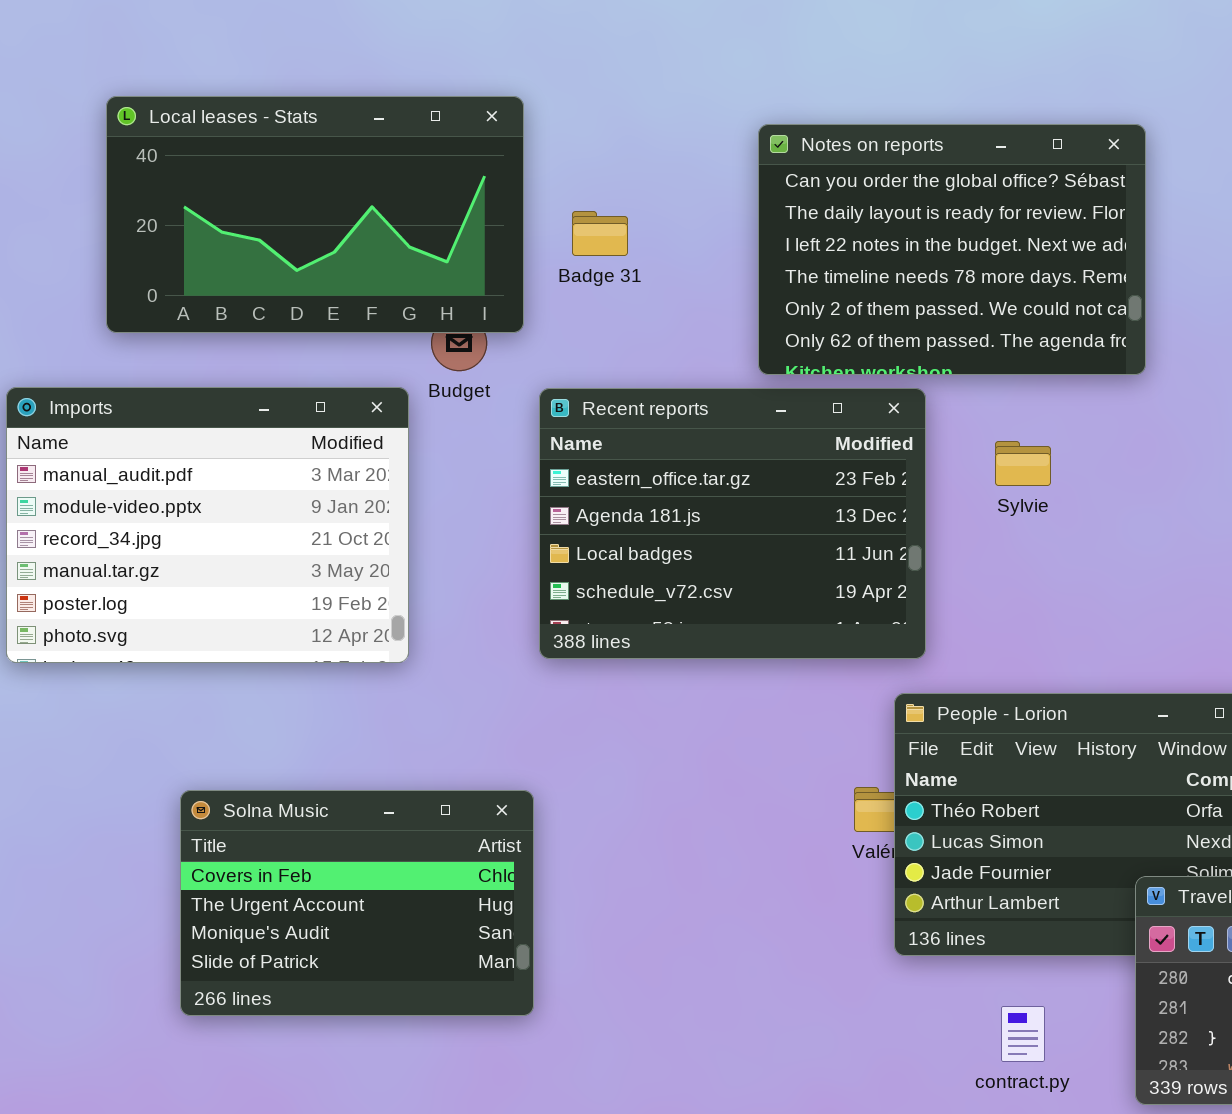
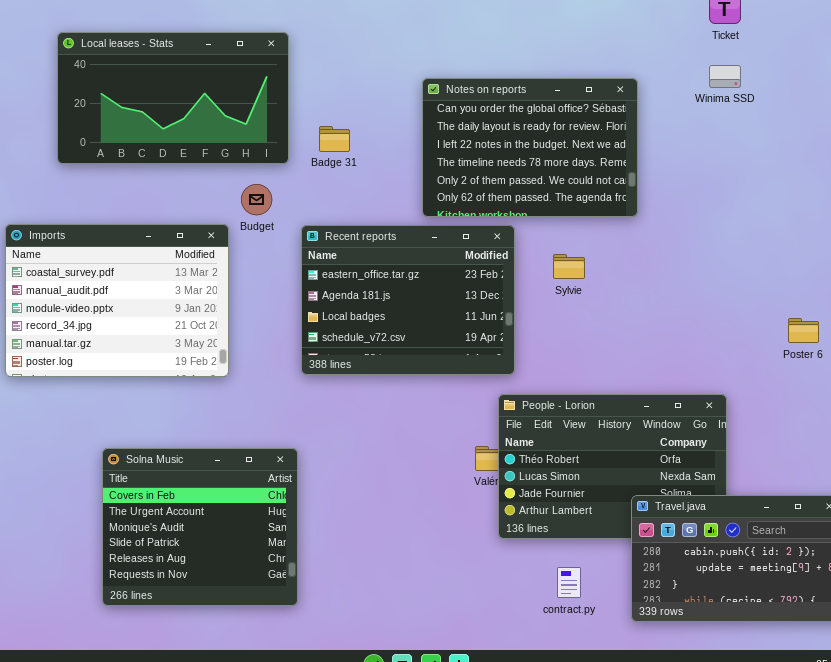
Local leases - Stats: [106,96,524,333] -> [57,32,289,164], moved
Imports: [6,387,409,663] -> [5,224,229,377], scrolled up 1 row
Solna Music: [180,790,534,1016] -> [102,448,298,606], resized

